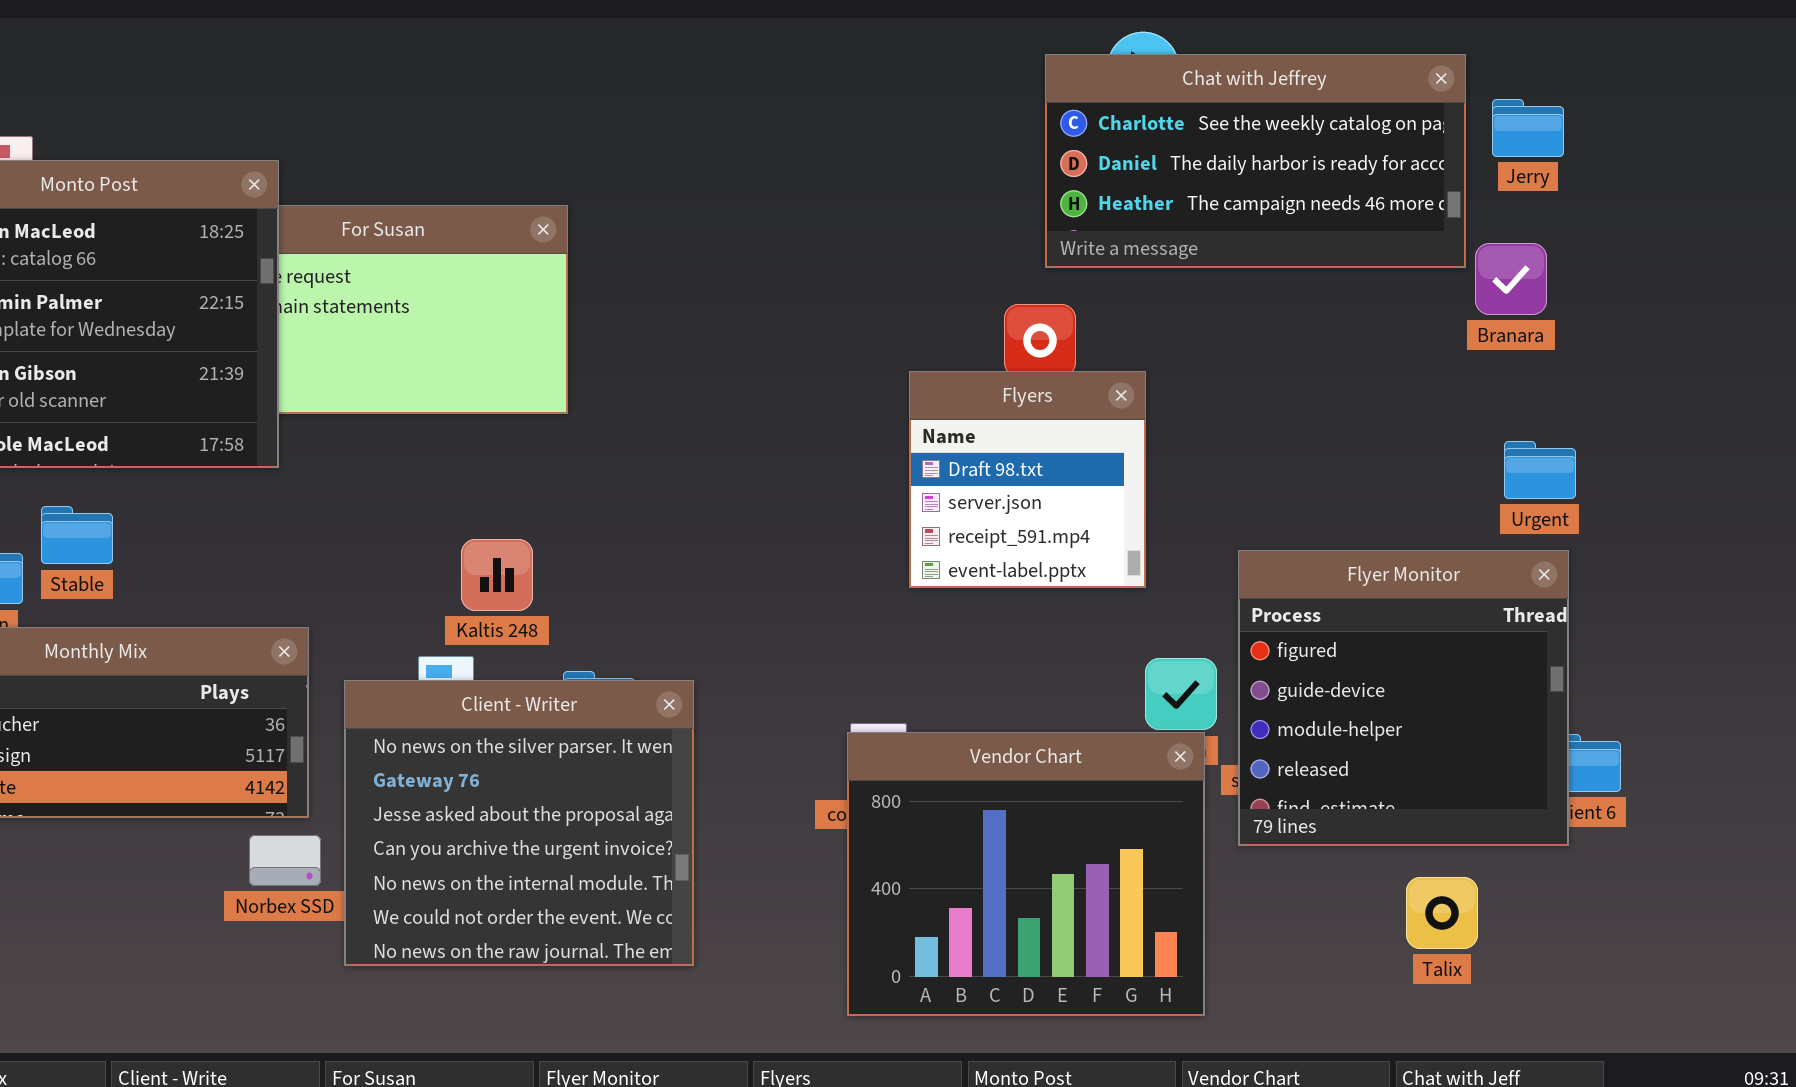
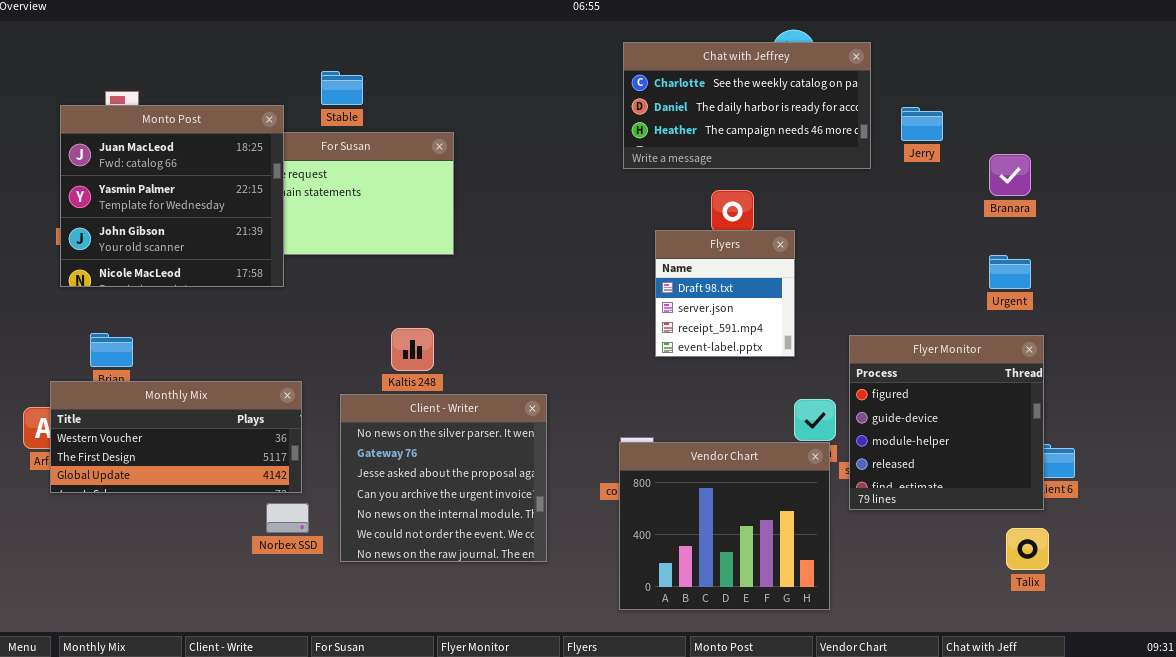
Chat with Jeffrey: [1045,54,1466,268] -> [623,42,871,169], moved
Jerry: [1492,99,1564,157] -> [901,107,943,141], moved
Urgent: [1504,441,1576,499] -> [989,255,1031,289], moved
Stable: [41,506,113,564] -> [321,71,363,105], moved
Client - Writer: [344,680,694,966] -> [340,394,547,562], moved
Talix: [1406,877,1478,949] -> [1006,528,1049,570], moved

